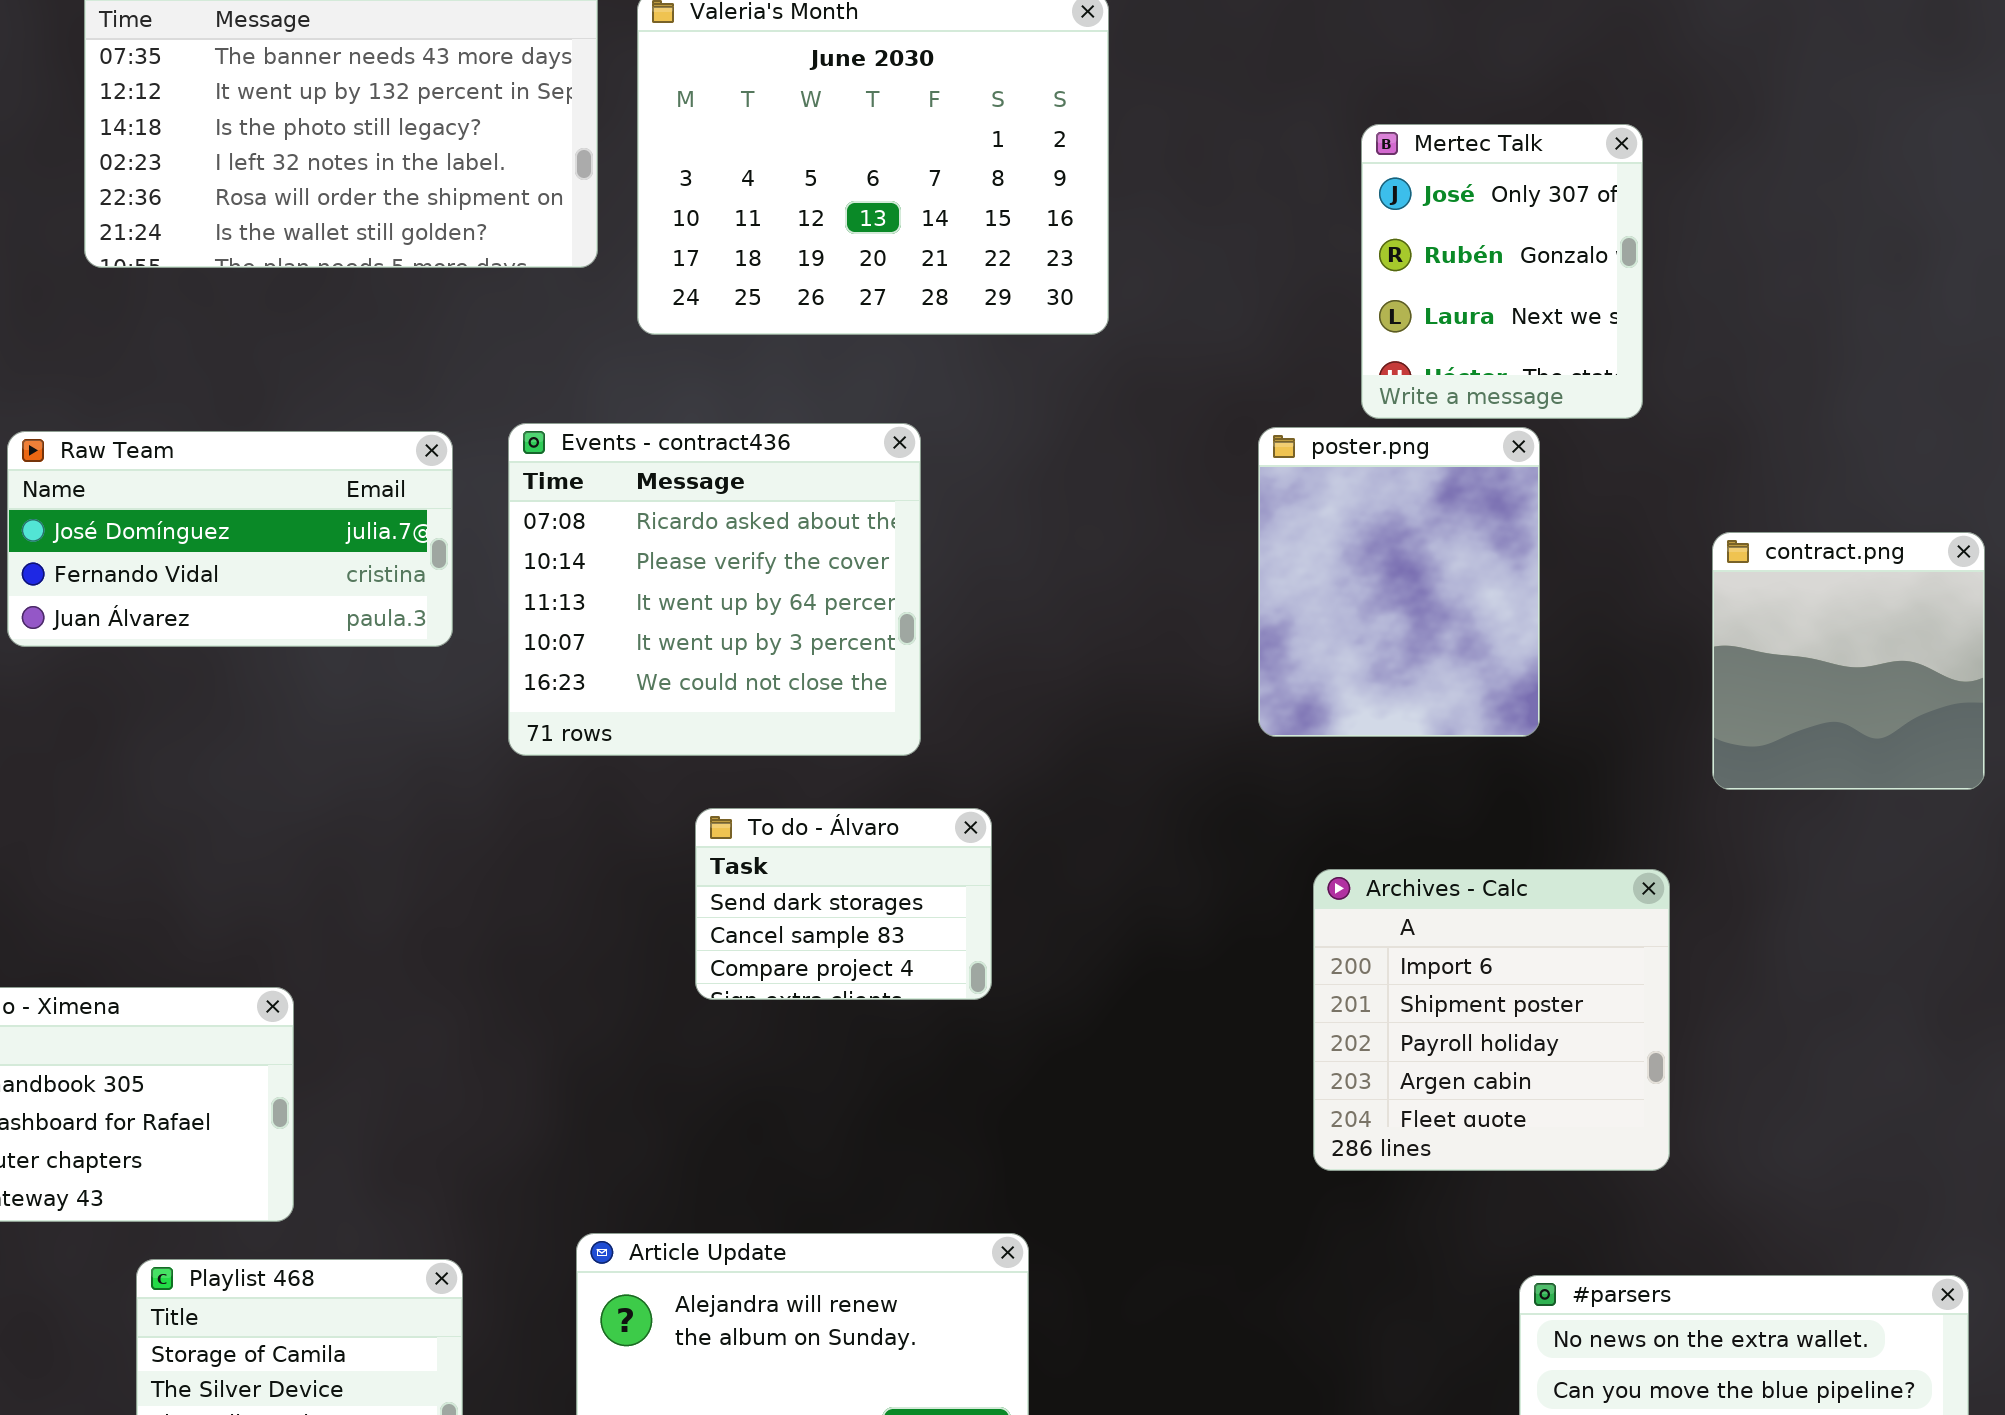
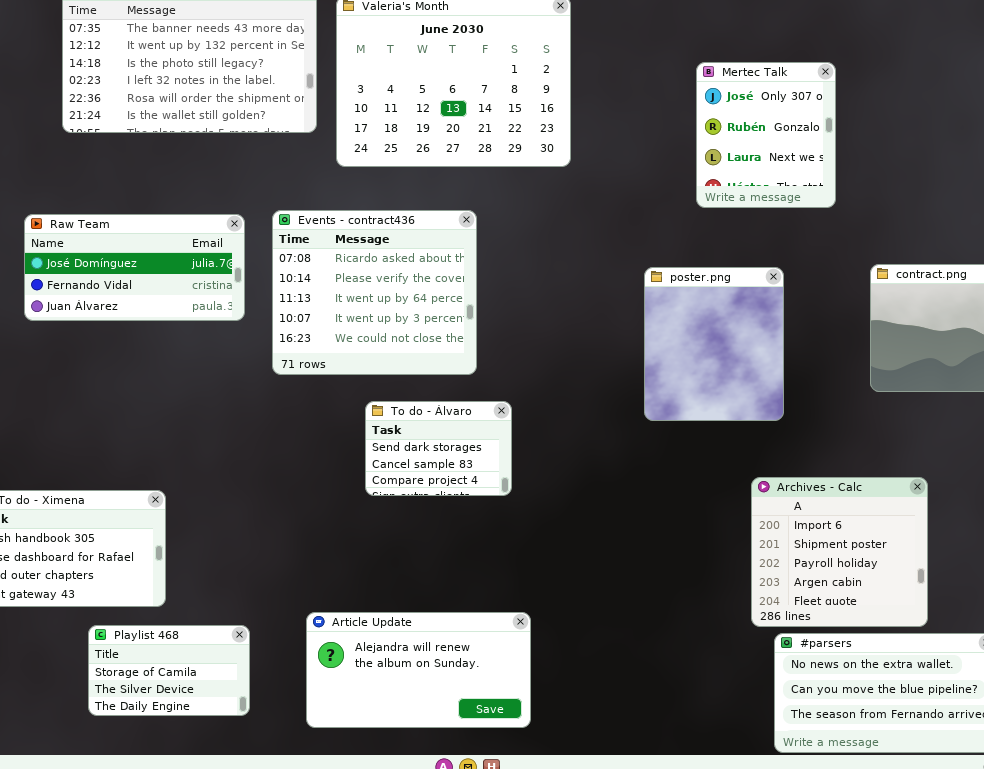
poster.png: [1258,427,1540,737] -> [644,267,784,421], moved
Archives - Calc: [1313,869,1670,1171] -> [751,477,928,627], moved

